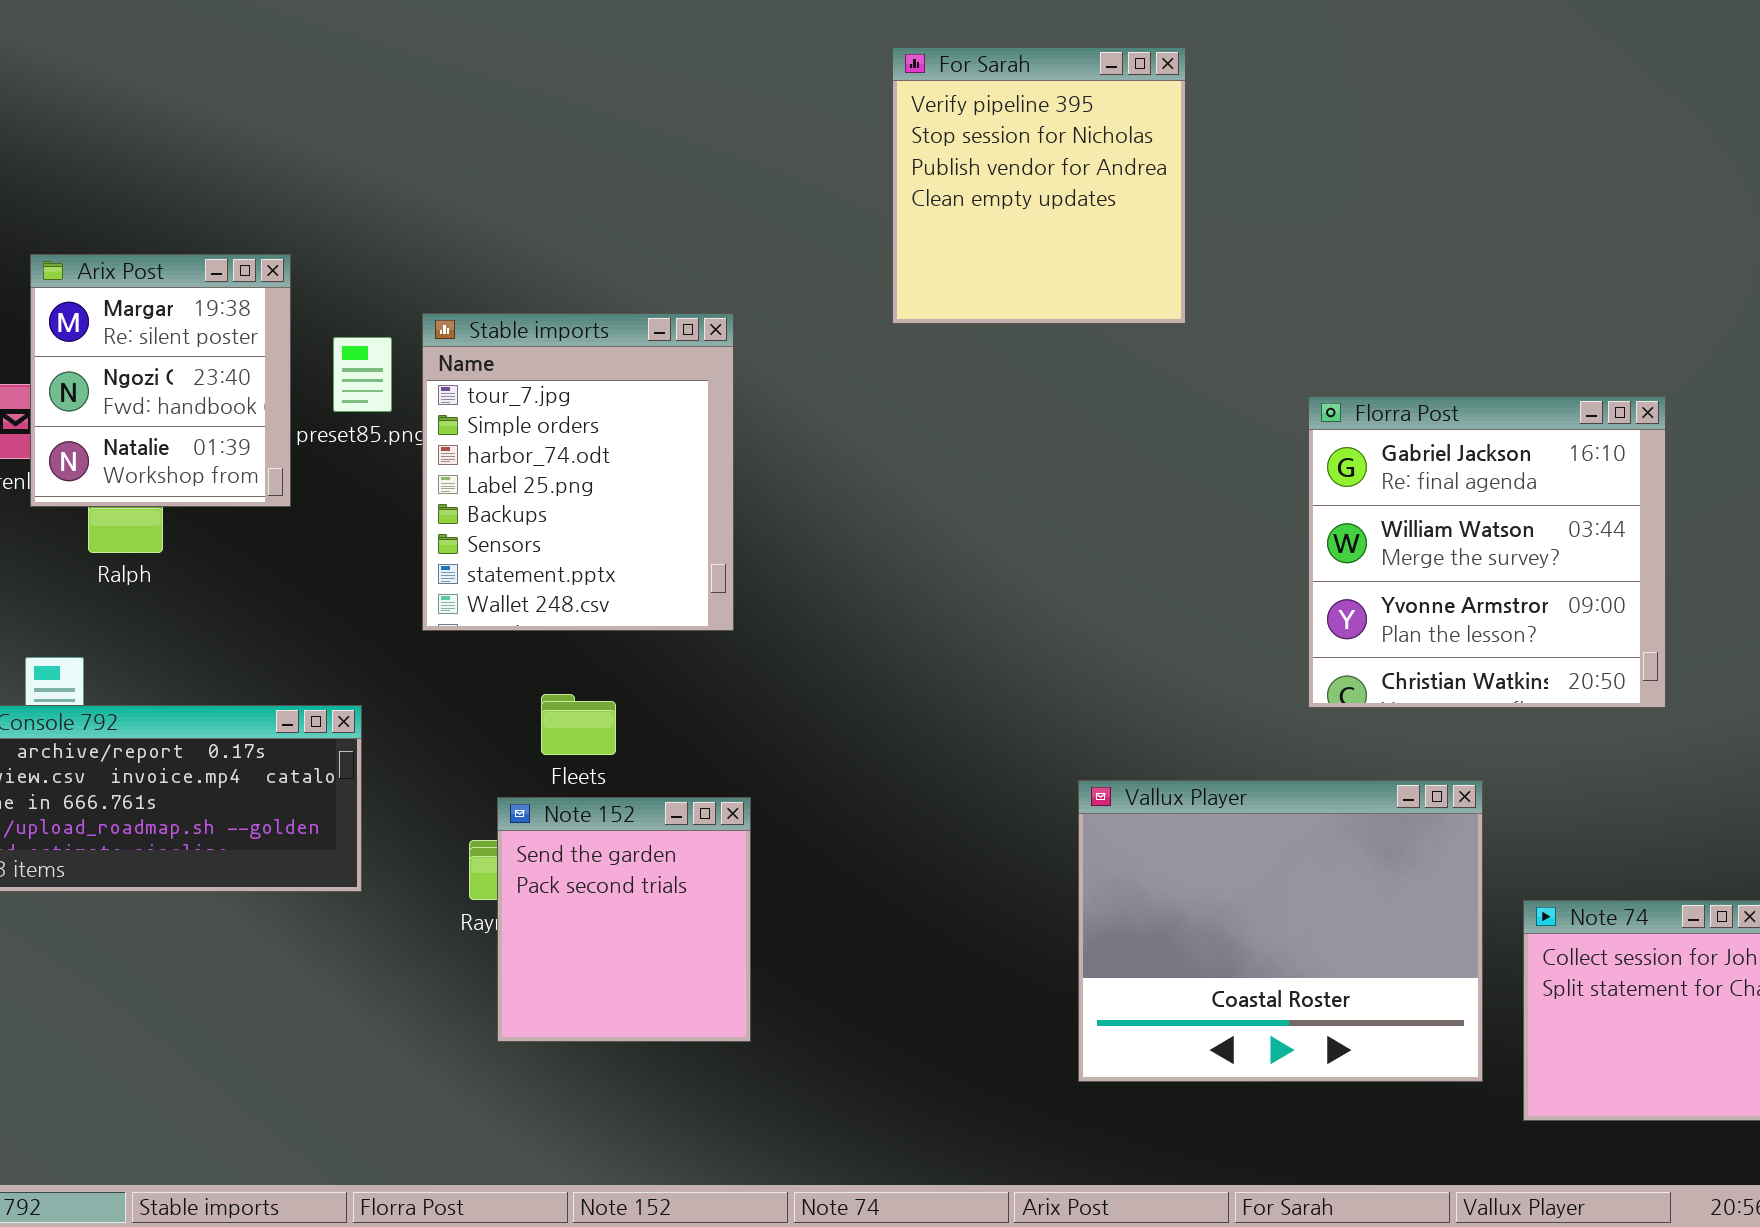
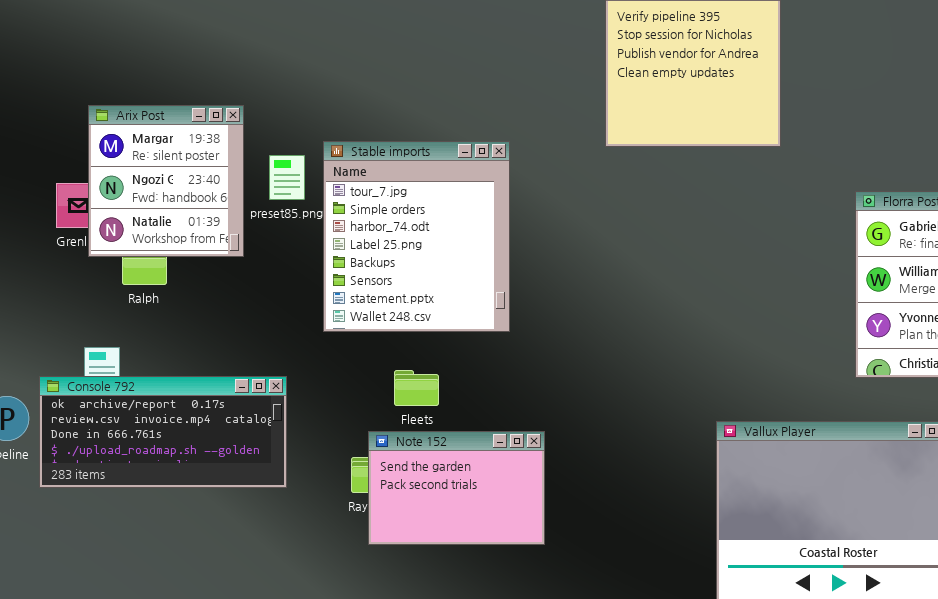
Note 152: [497,797,751,1042] -> [368,431,545,545], resized

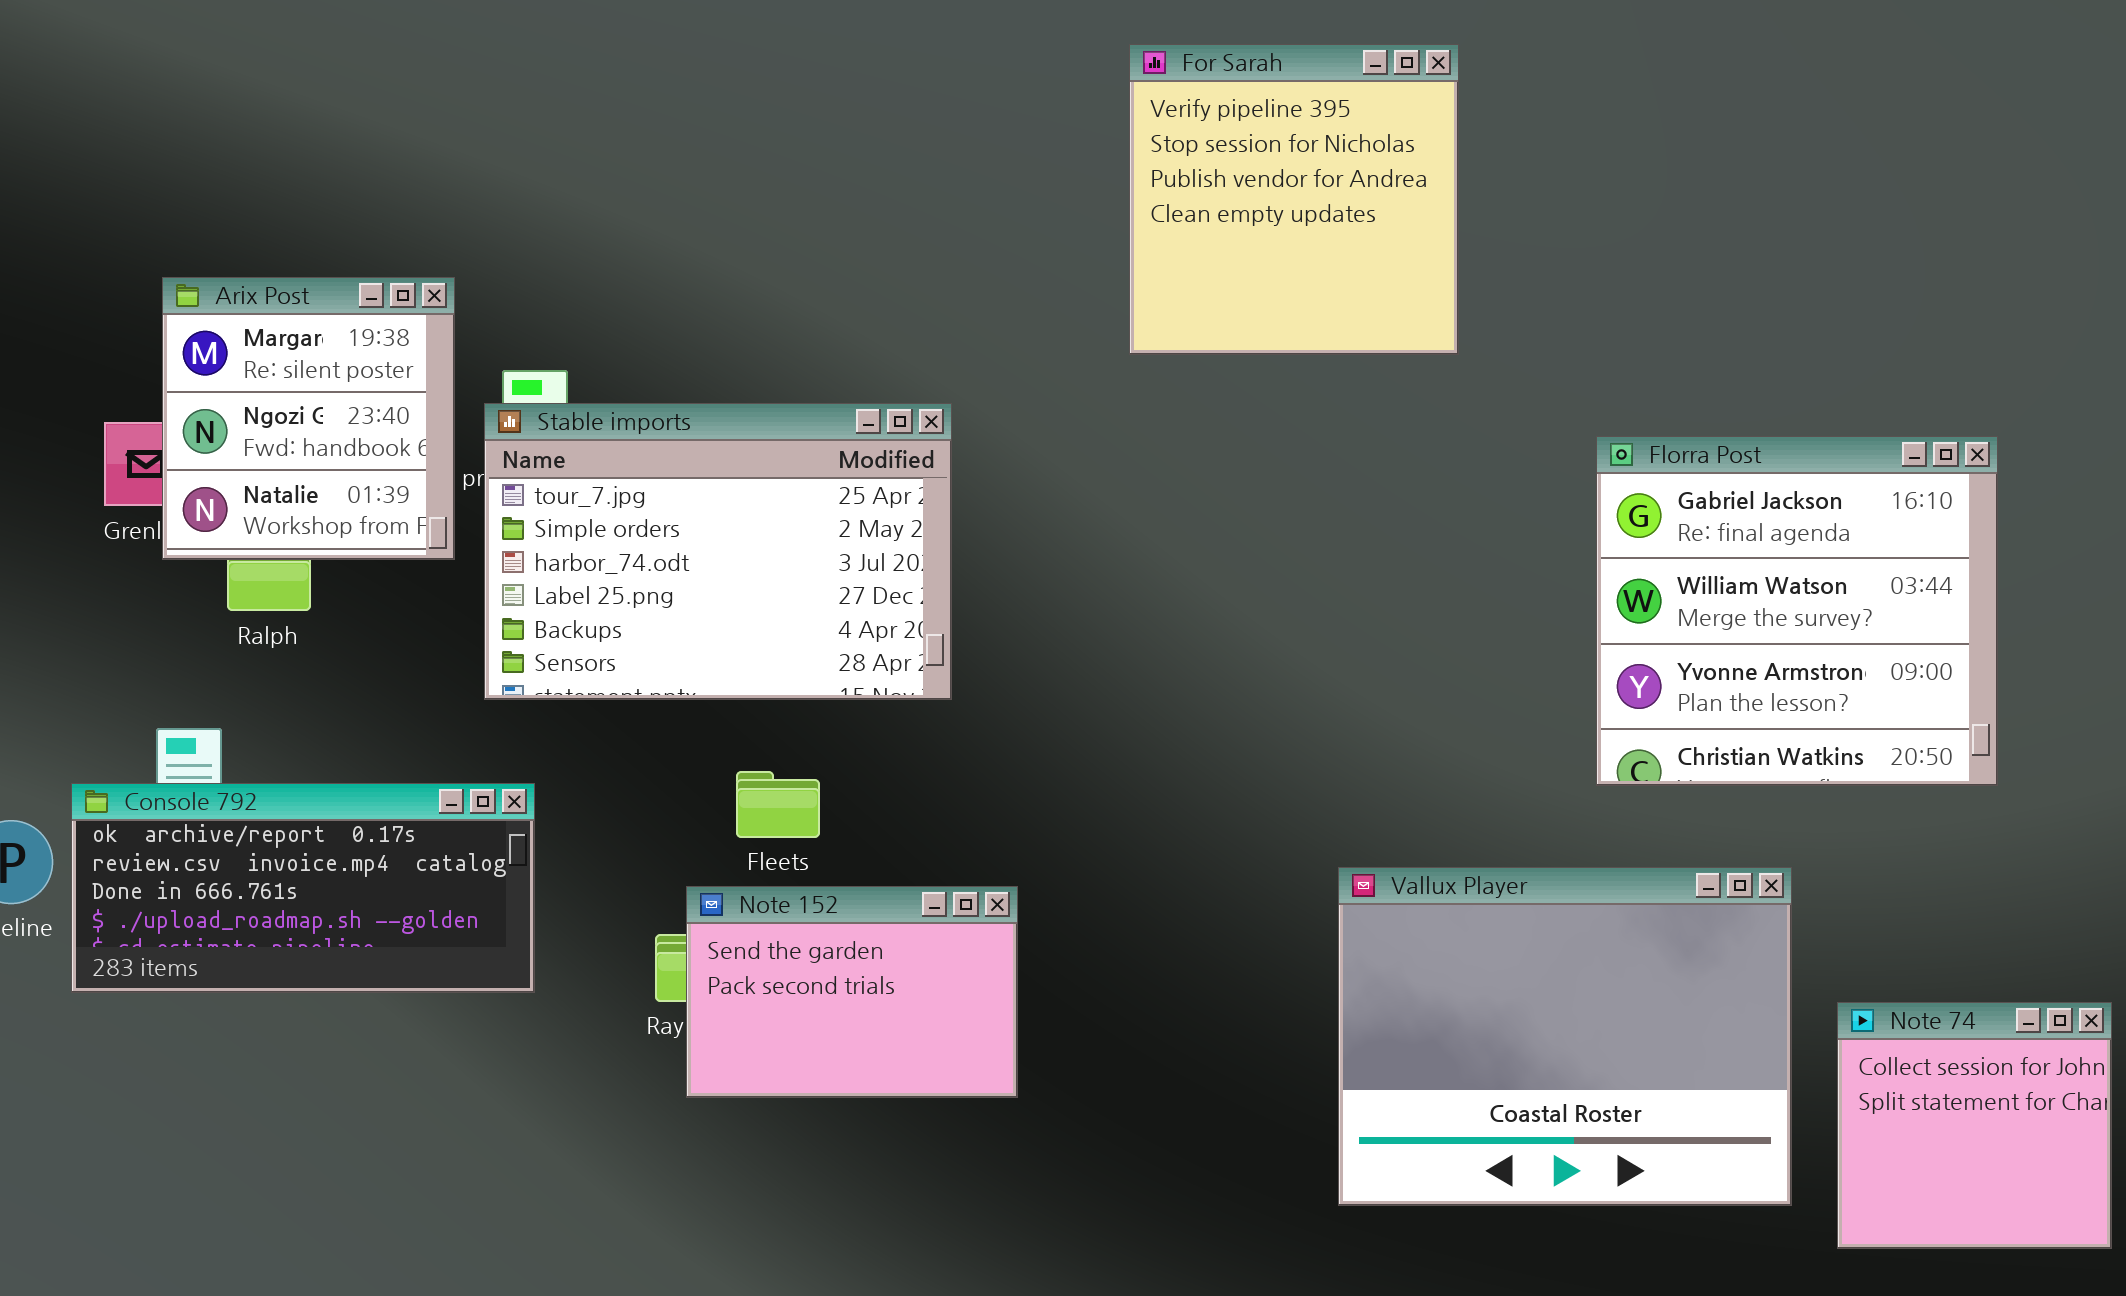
Stable imports: [323,141,510,332] -> [484,403,952,700], resized

